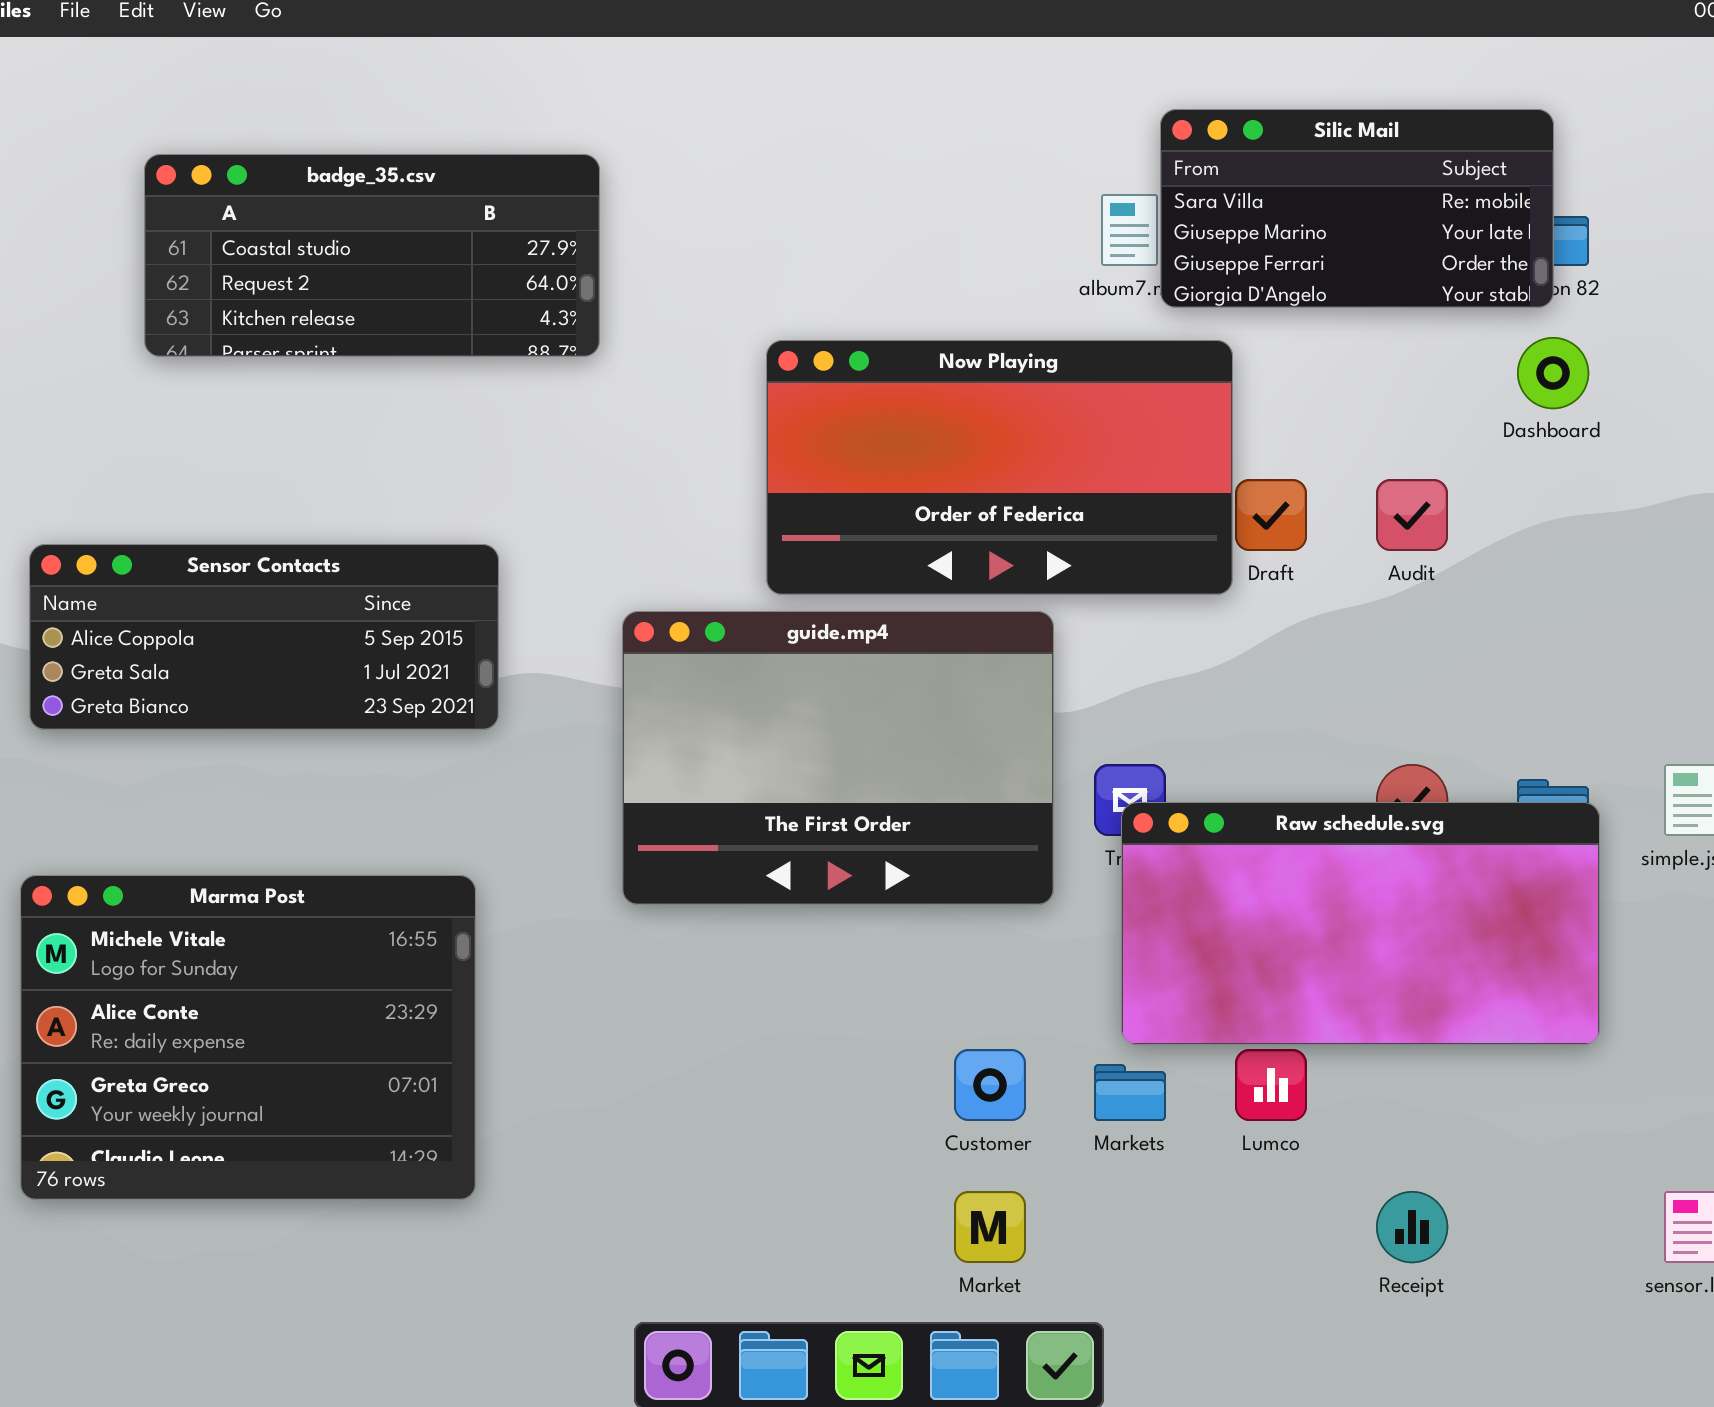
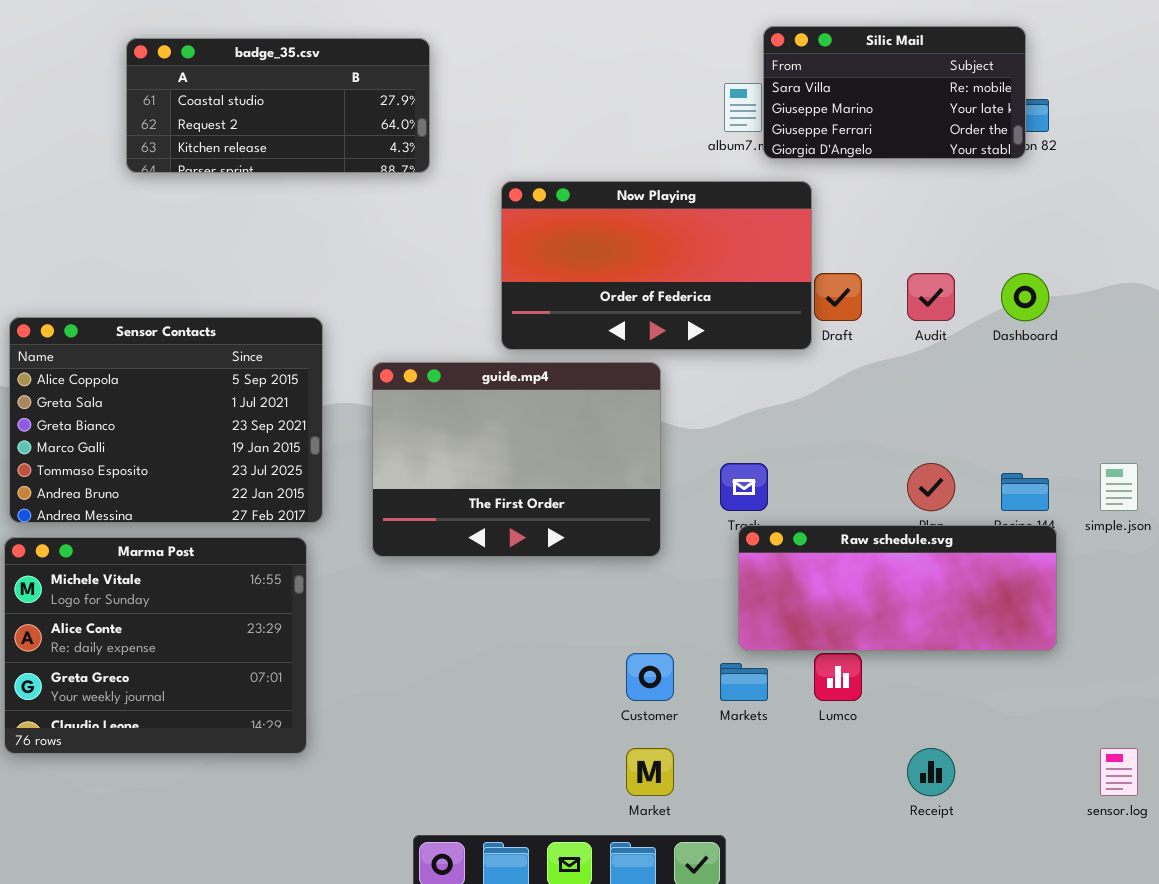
badge_35.csv: [144,154,600,357] -> [126,38,430,173], moved
Dashboard: [1517,337,1589,409] -> [1001,273,1049,321], moved
Sensor Contacts: [29,544,499,730] -> [9,317,323,523], resized
guide.mp4: [622,611,1054,905] -> [372,362,661,557], moved
Raw schedule.svg: [1121,802,1600,1045] -> [738,525,1057,651], resized

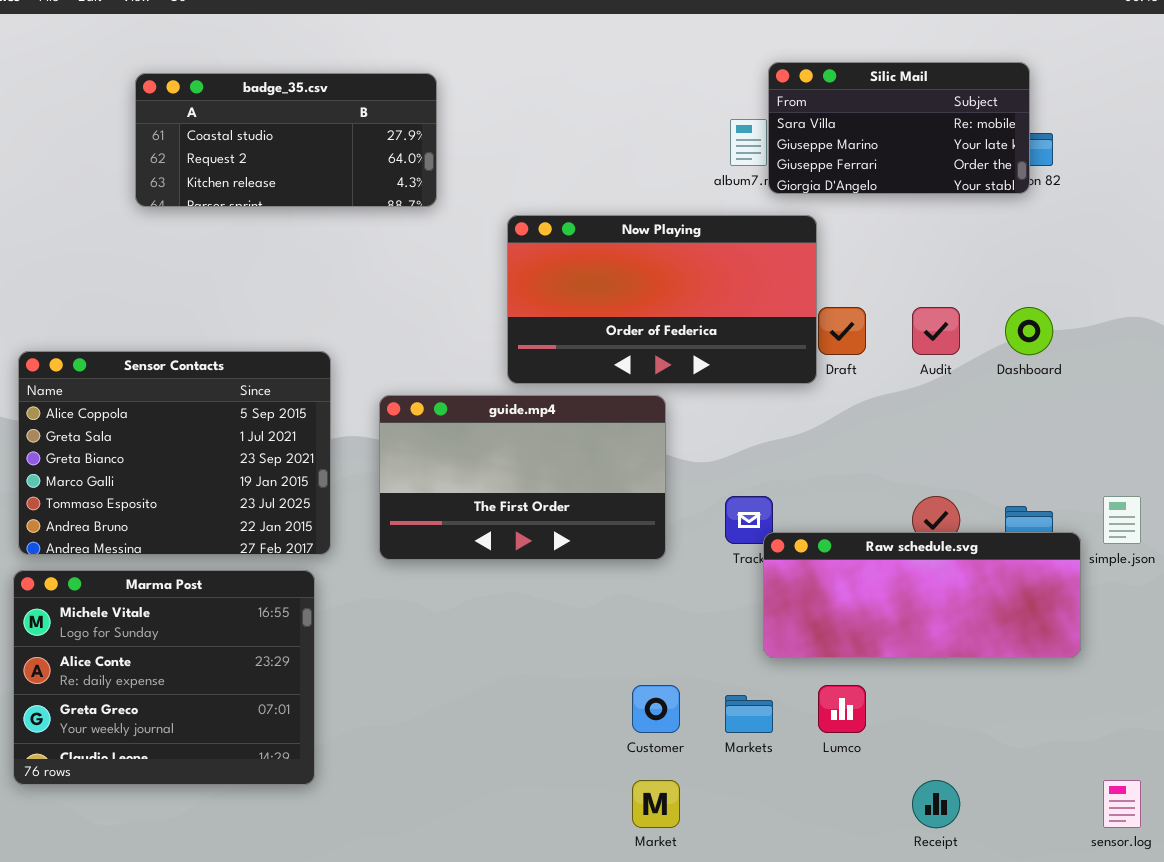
guide.mp4: [372,362,661,557] -> [379,395,666,560], resized
Raw schedule.svg: [738,525,1057,651] -> [763,532,1081,658], moved

